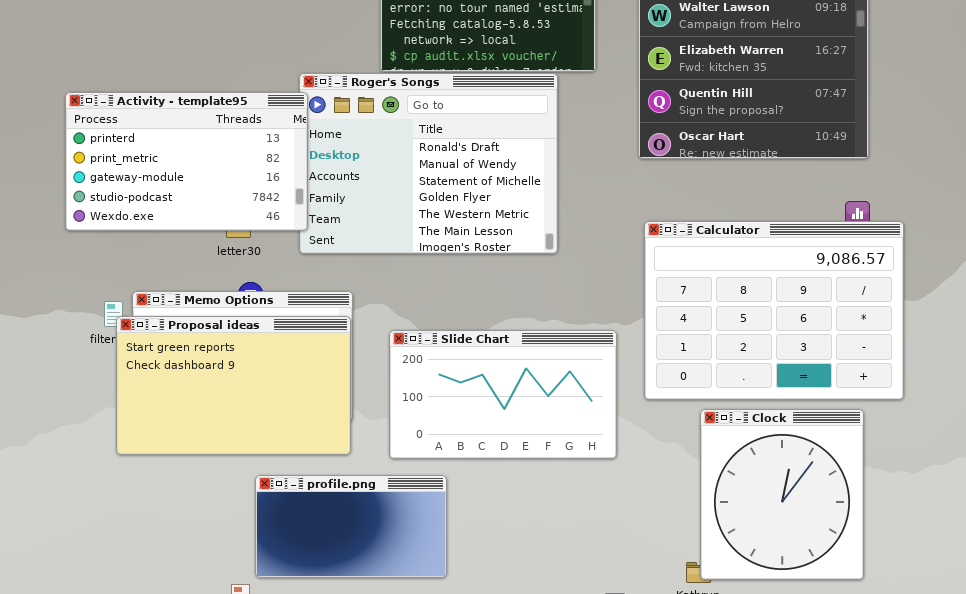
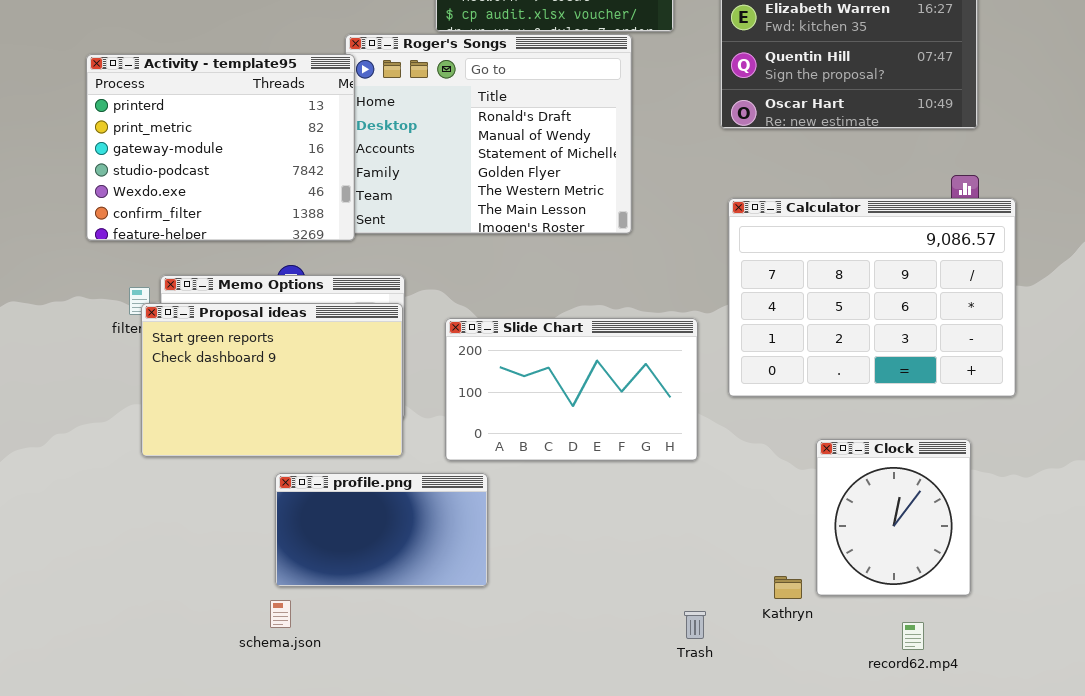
Activity - template95: [65,92,308,231] -> [86,54,355,241], resized
Clock: [700,409,864,580] -> [816,439,971,596], resized
profile.png: [255,475,447,578] -> [275,473,488,587], moved

